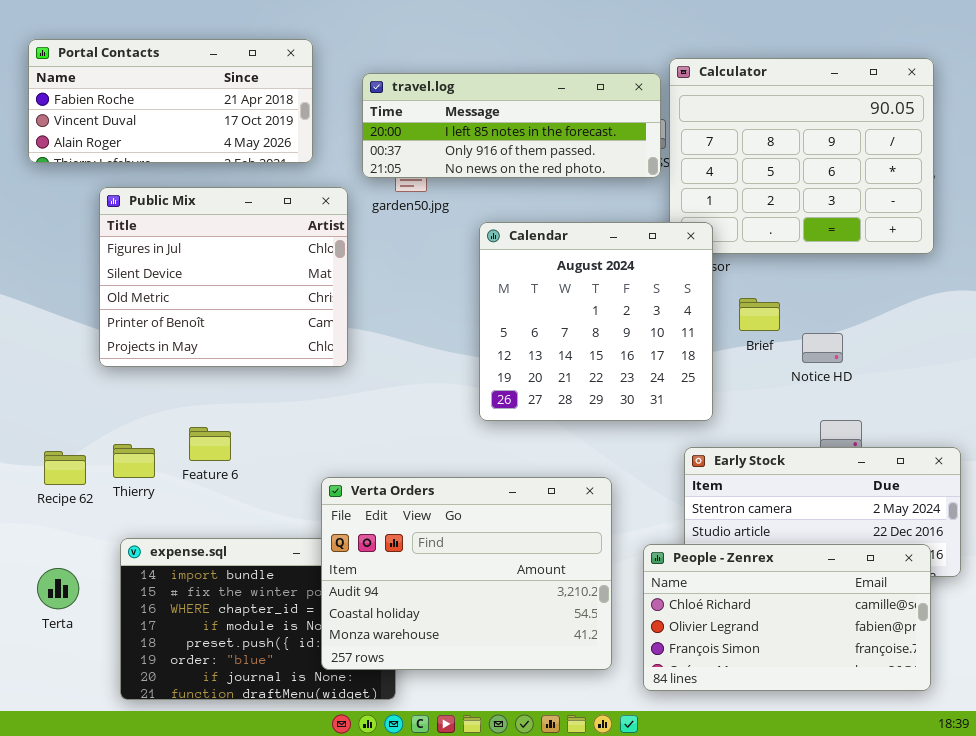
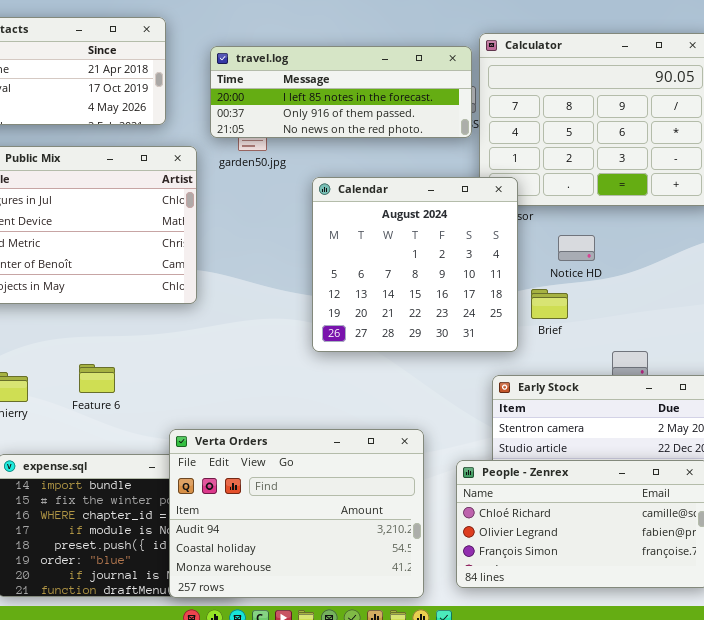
Brief: [739,298,780,331] -> [531,289,568,319], moved
Notice HD: [802,333,843,363] -> [558,235,595,261], moved
Feature 6: [189,427,231,461] -> [79,364,115,393], moved
Verta Orders: [321,477,612,670] -> [169,429,424,598], moved

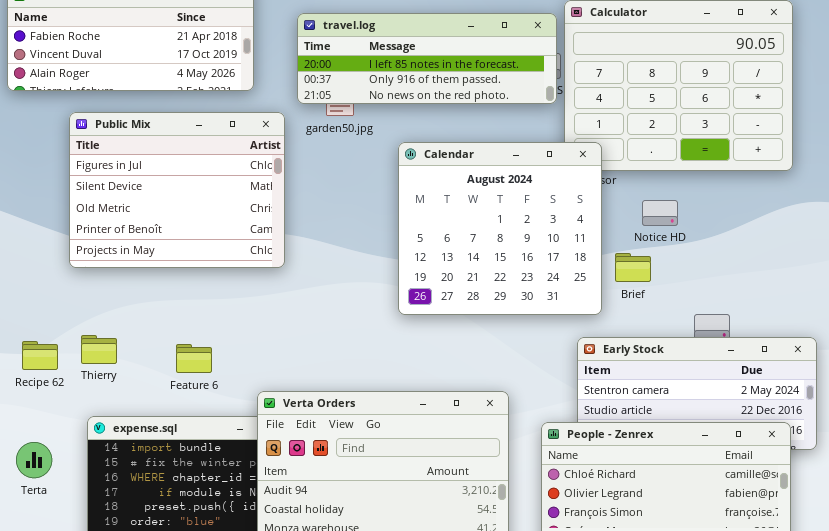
Feature 6: [79,364,115,393] -> [176,344,212,373], moved

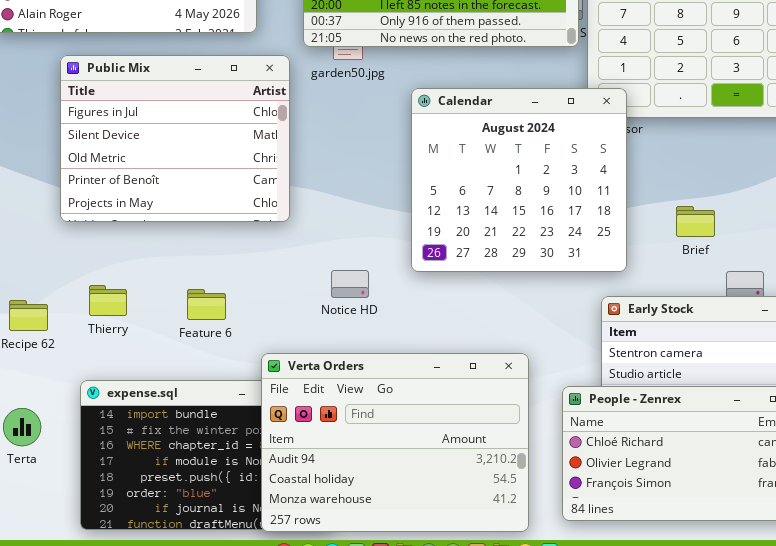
Notice HD: [642,200,678,226] -> [331,270,369,298], moved
Brief: [615,253,651,282] -> [676,206,715,237], moved
Thierry: [81,335,117,364] -> [89,285,127,316], moved
Feature 6: [176,344,212,373] -> [187,289,226,320], moved

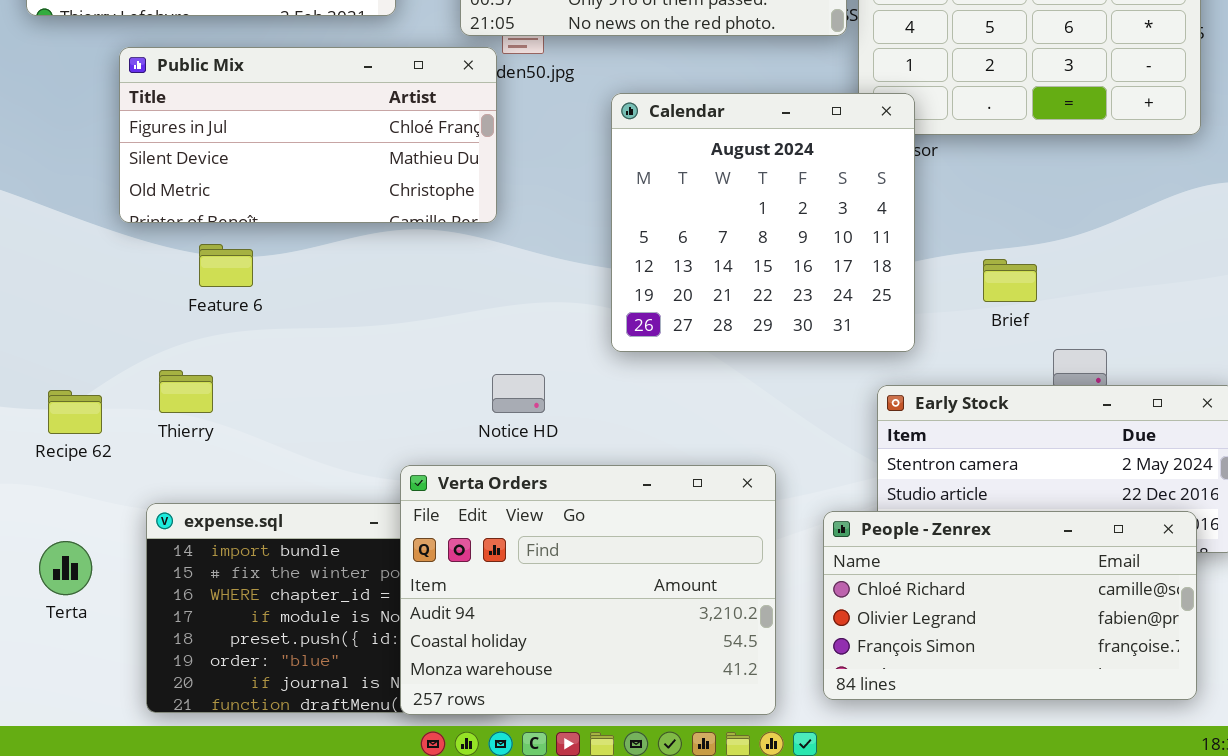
Public Mix: [60,55,290,222] -> [119,47,497,223], resized
Notice HD: [331,270,369,298] -> [492,374,545,413], moved
Feature 6: [187,289,226,320] -> [199,244,253,287], moved

